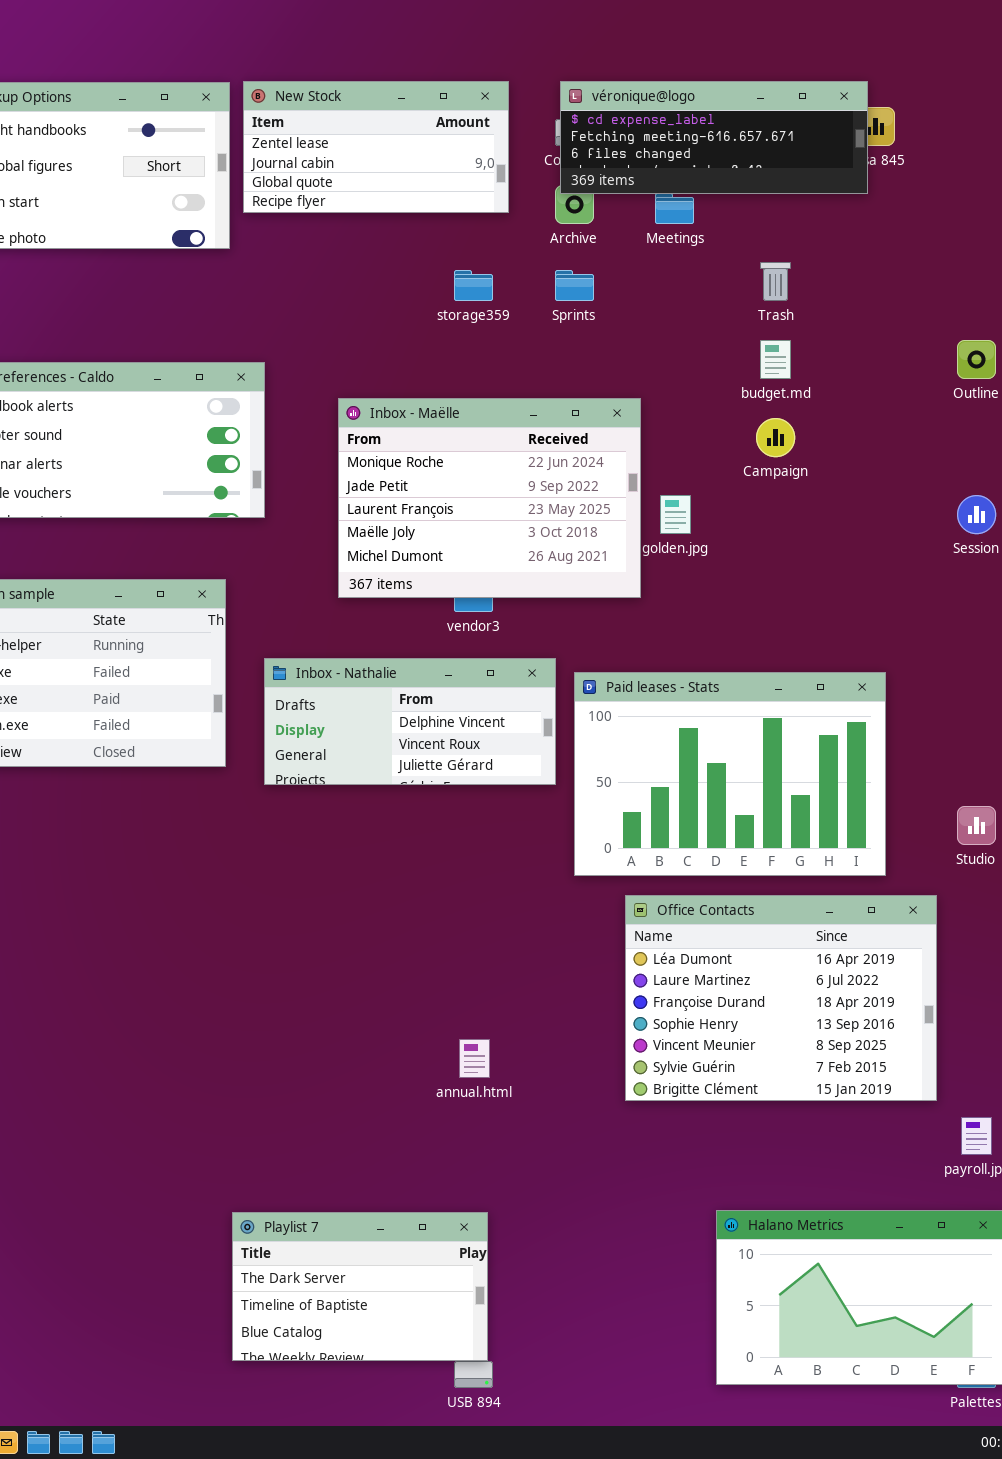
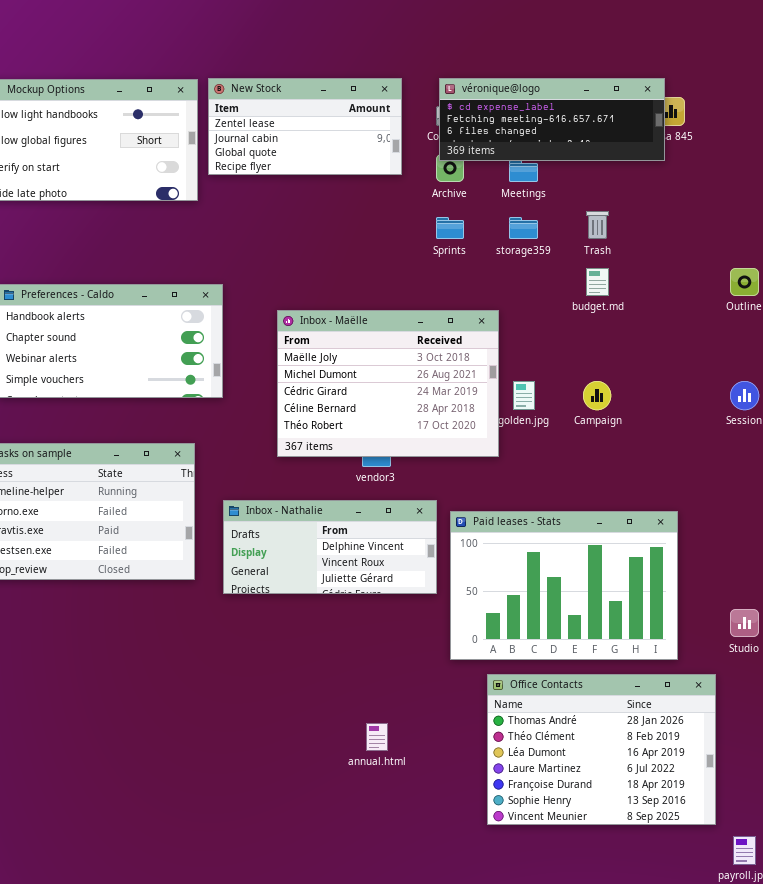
storage359: [454,270,493,301] -> [509,217,538,239], moved
Inbox - Maëlle: [338,398,641,598] -> [277,310,499,457], scrolled down 3 rows
Campaign: [756,418,795,457] -> [583,381,611,410], moved
Office Contacts: [625,895,937,1101] -> [487,674,716,825], scrolled up 2 rows
annual.html: [459,1039,490,1078] -> [366,723,388,751], moved

